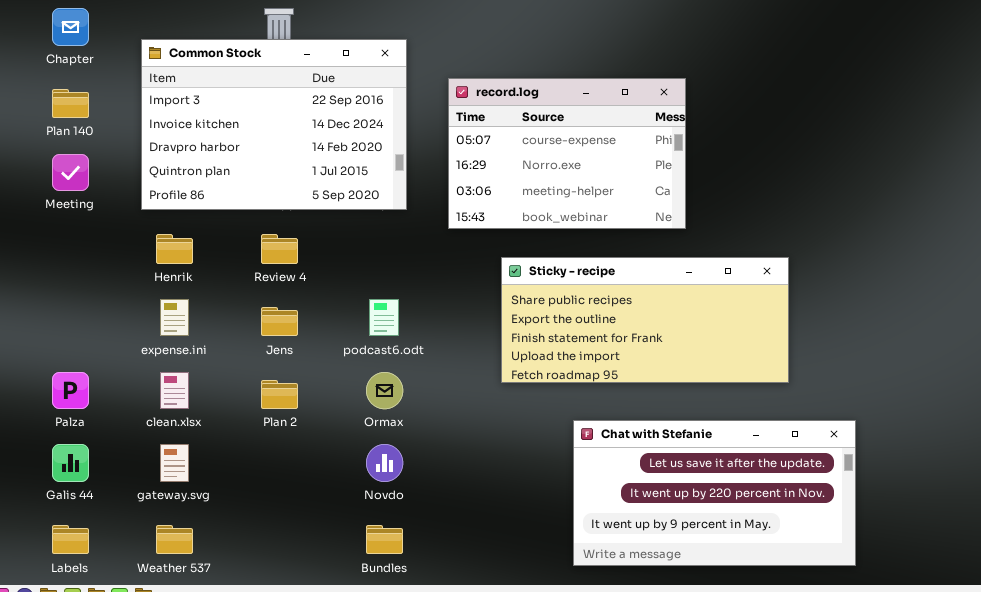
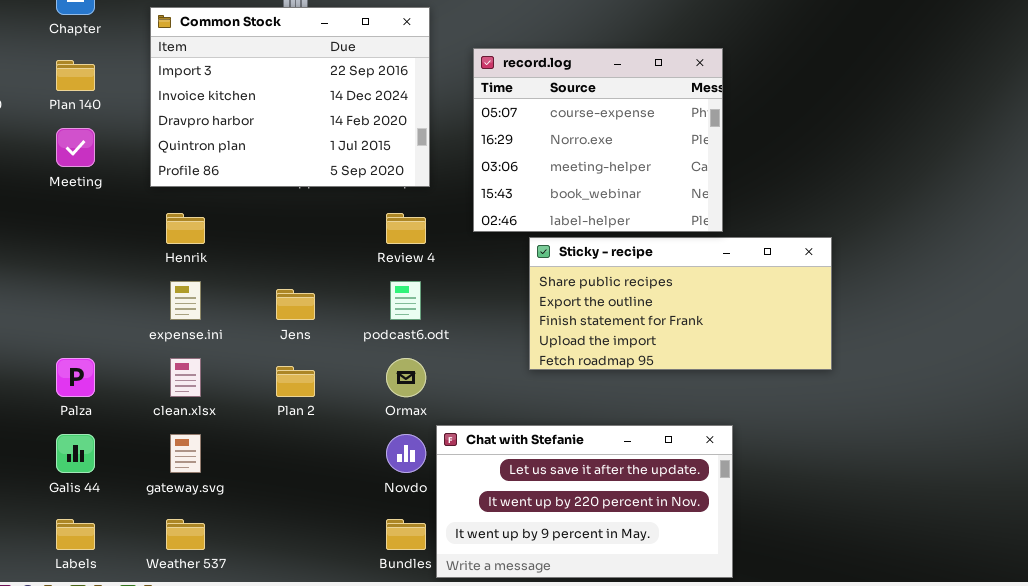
record.log: [448,78,686,229] -> [473,48,723,232], resized
Review 4: [261,234,298,264] -> [386,213,426,244], moved
Chat with Stefanie: [573,420,856,566] -> [436,425,733,578], moved

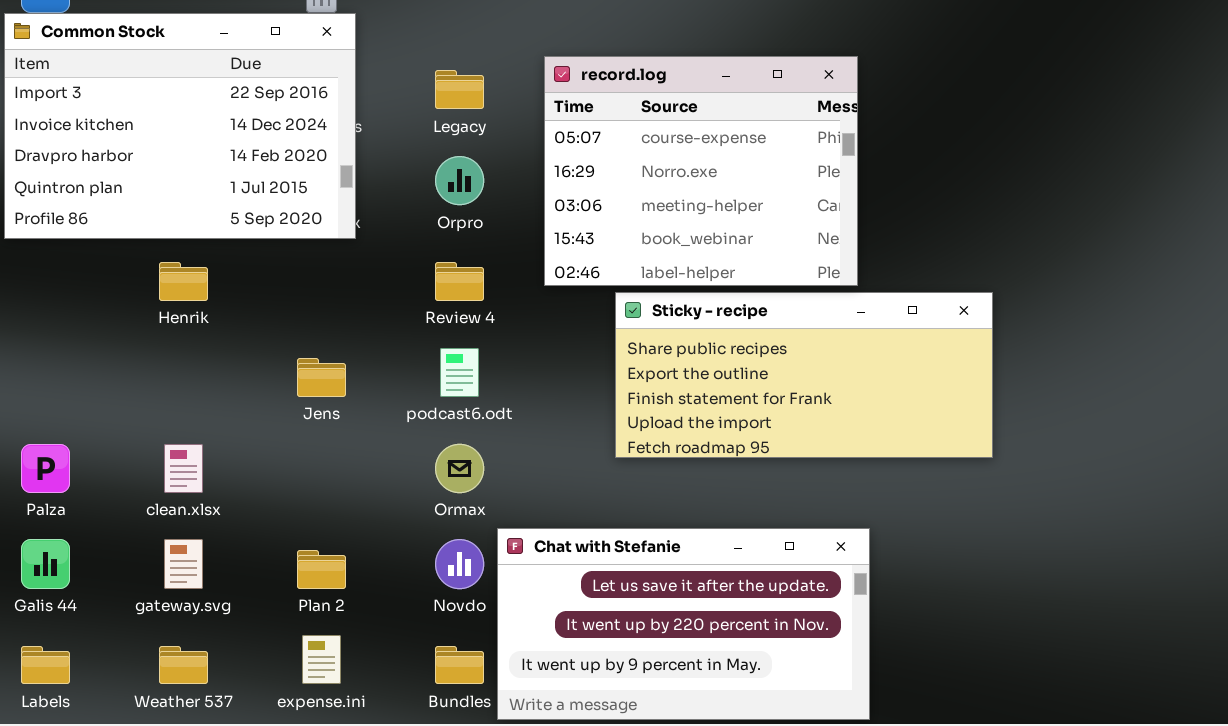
Common Stock: [150,7,430,187] -> [4,13,356,239], moved
expense.ini: [170,281,201,320] -> [302,635,341,684], moved
Plan 2: [276,366,315,397] -> [297,550,346,589], moved

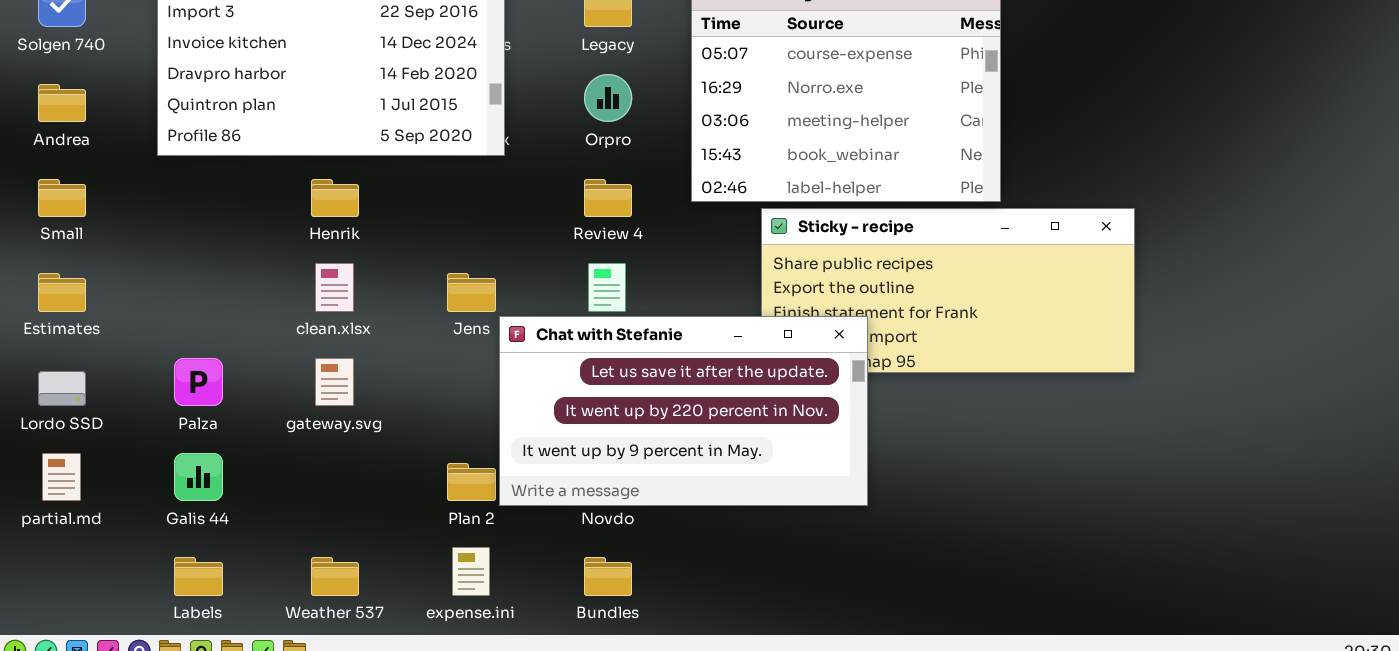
clean.xlsx: [164,444,203,493] -> [315,263,354,312], moved
Chat with Stefanie: [497,528,870,720] -> [499,316,868,506], moved
gateway.svg: [164,539,203,589] -> [315,358,354,406], moved

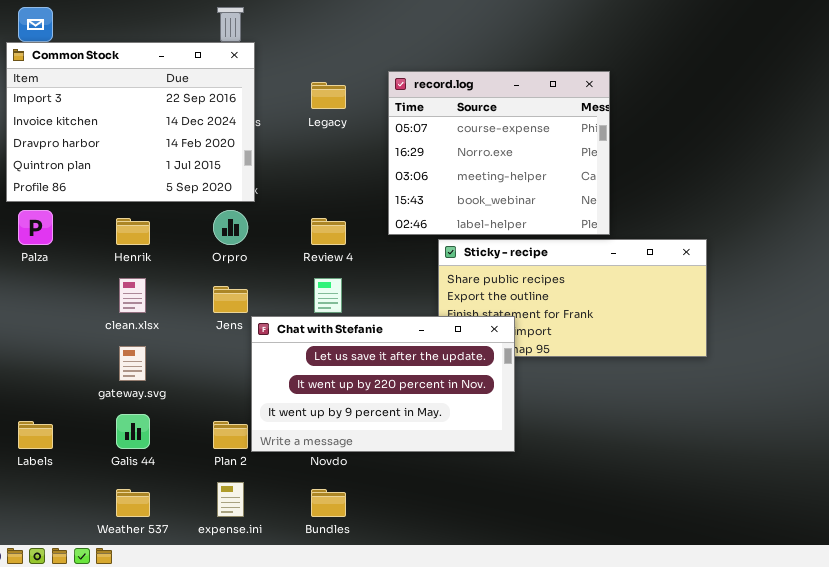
Orpro: [584,74,632,122] -> [213,210,248,245], moved
Palza: [174,358,223,406] -> [18,210,53,245], moved
Galis 44: [174,453,223,501] -> [116,414,150,449], moved
Labels: [174,557,223,596] -> [18,421,53,449], moved

